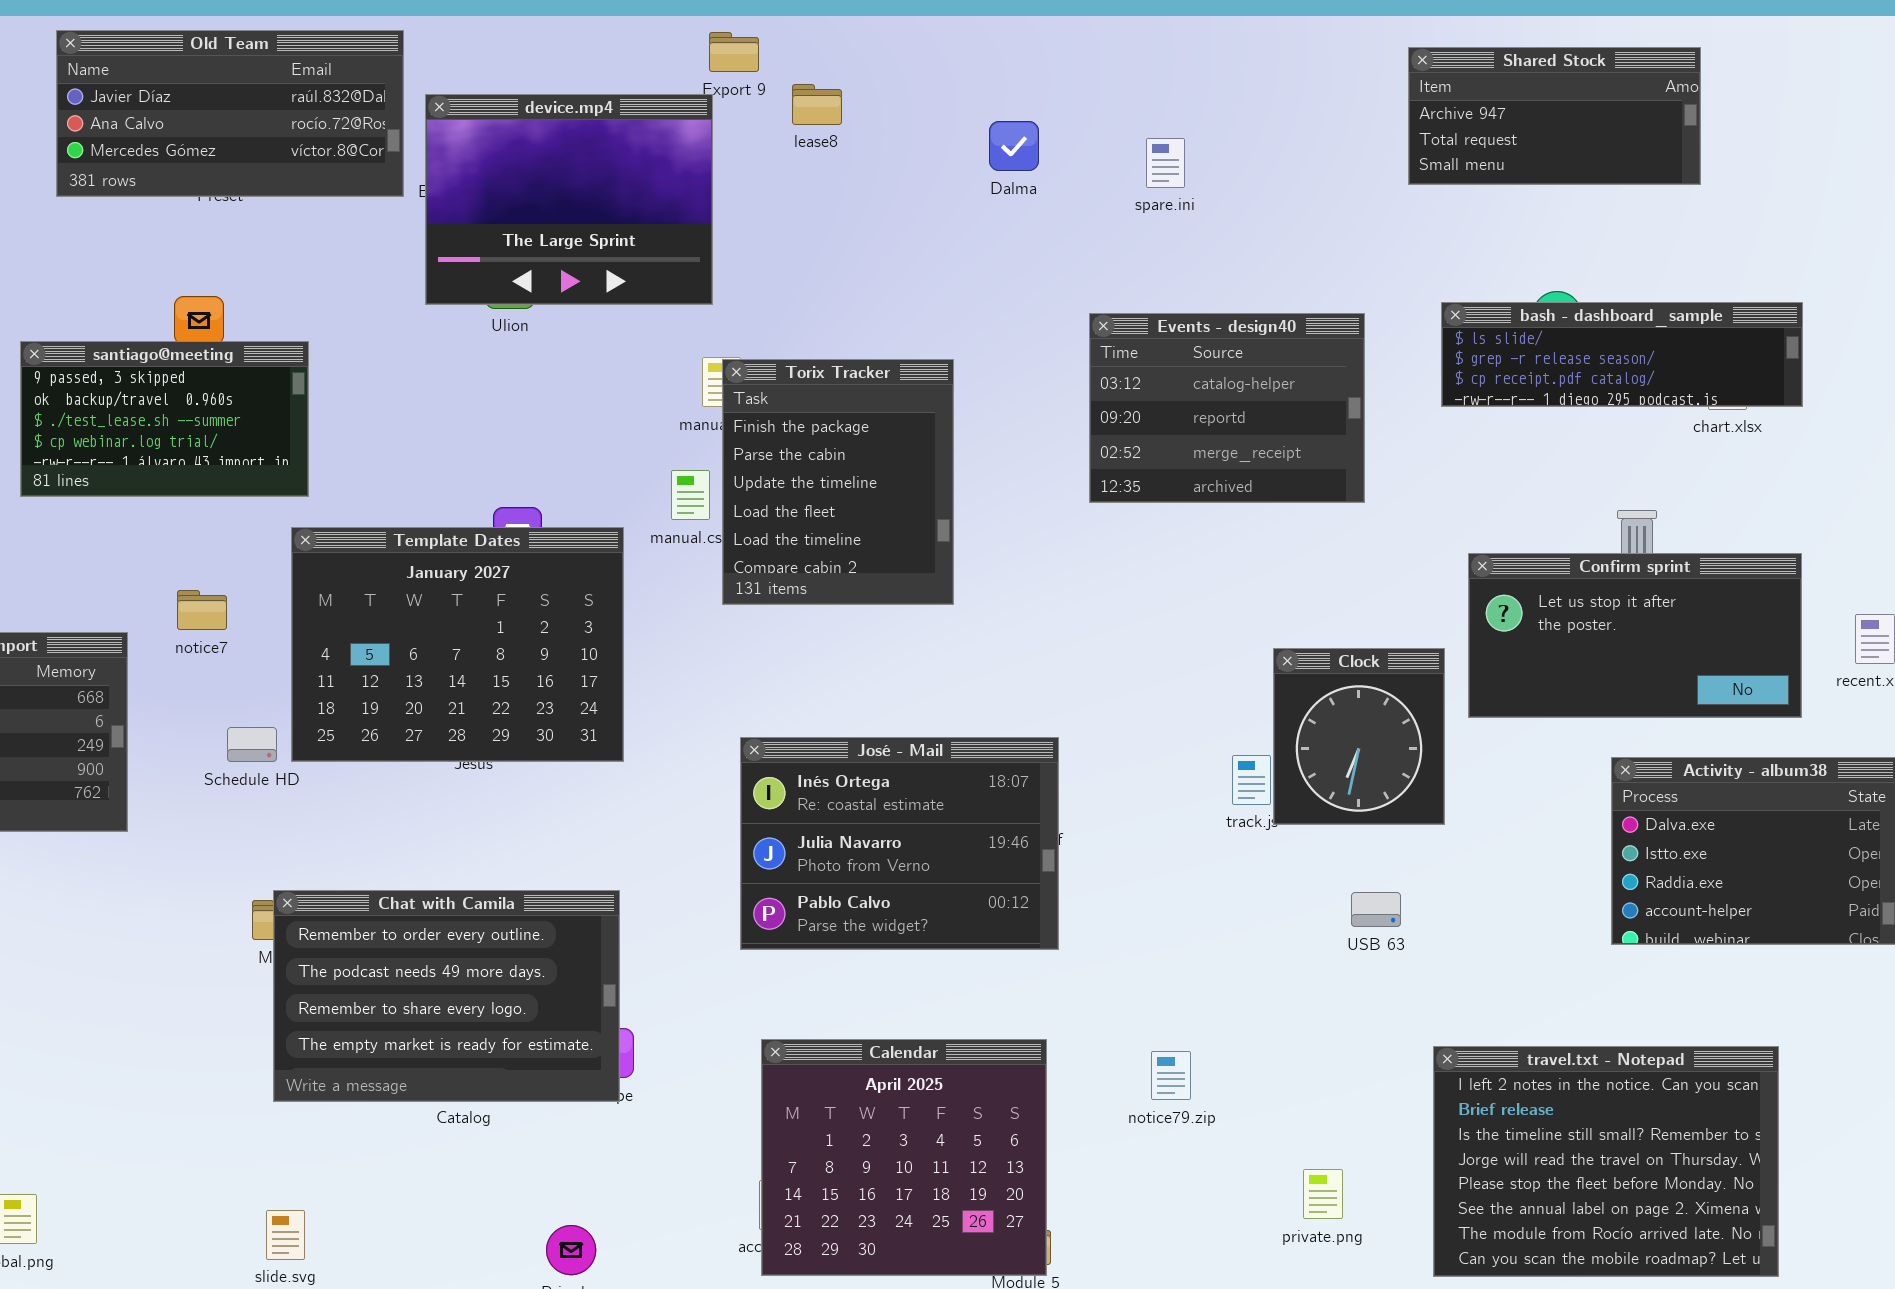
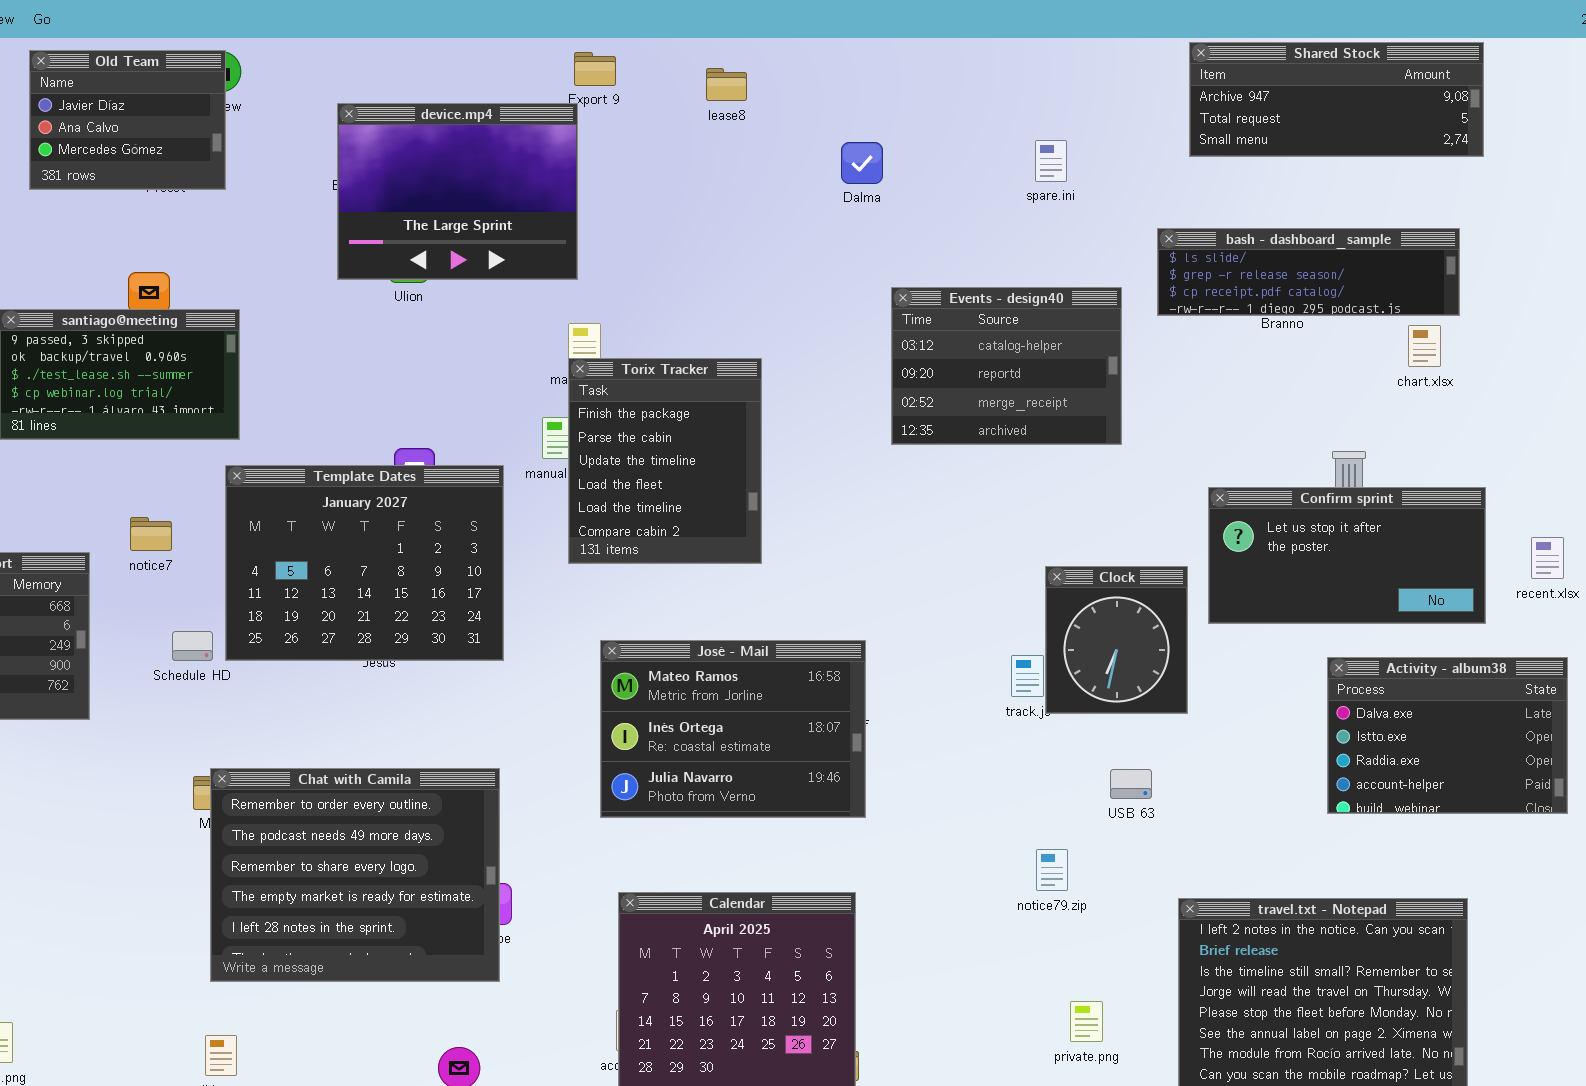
Old Team: [56,30,404,197] -> [29,50,226,190], resized
Shared Stock: [1408,47,1701,185] -> [1189,42,1484,157], moved, resized
lease8: [792,84,842,125] -> [706,68,747,101], moved
Dalma: [989,121,1039,171] -> [841,142,883,184], moved
spare.ini: [1146,138,1185,188] -> [1035,140,1067,182], moved
bash - dashboard_sample: [1441,302,1803,407] -> [1157,228,1460,316], moved
Torix Tracker: [722,359,954,605] -> [568,358,762,564], moved
José - Mail: [740,737,1059,950] -> [600,640,866,818], scrolled up 1 row
Chat with Camila: [273,890,620,1102] -> [210,768,500,982], resized
notice79.zip: [1151,1051,1191,1100] -> [1036,849,1068,891], moved

